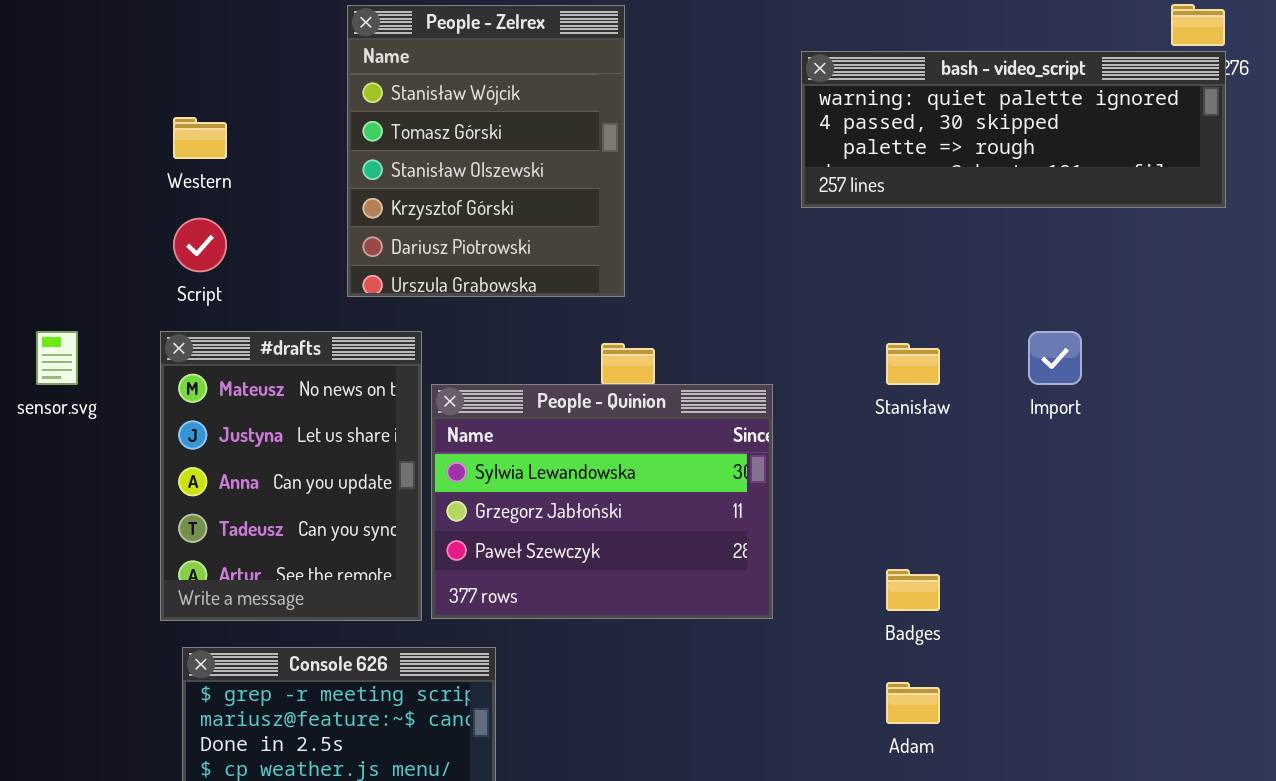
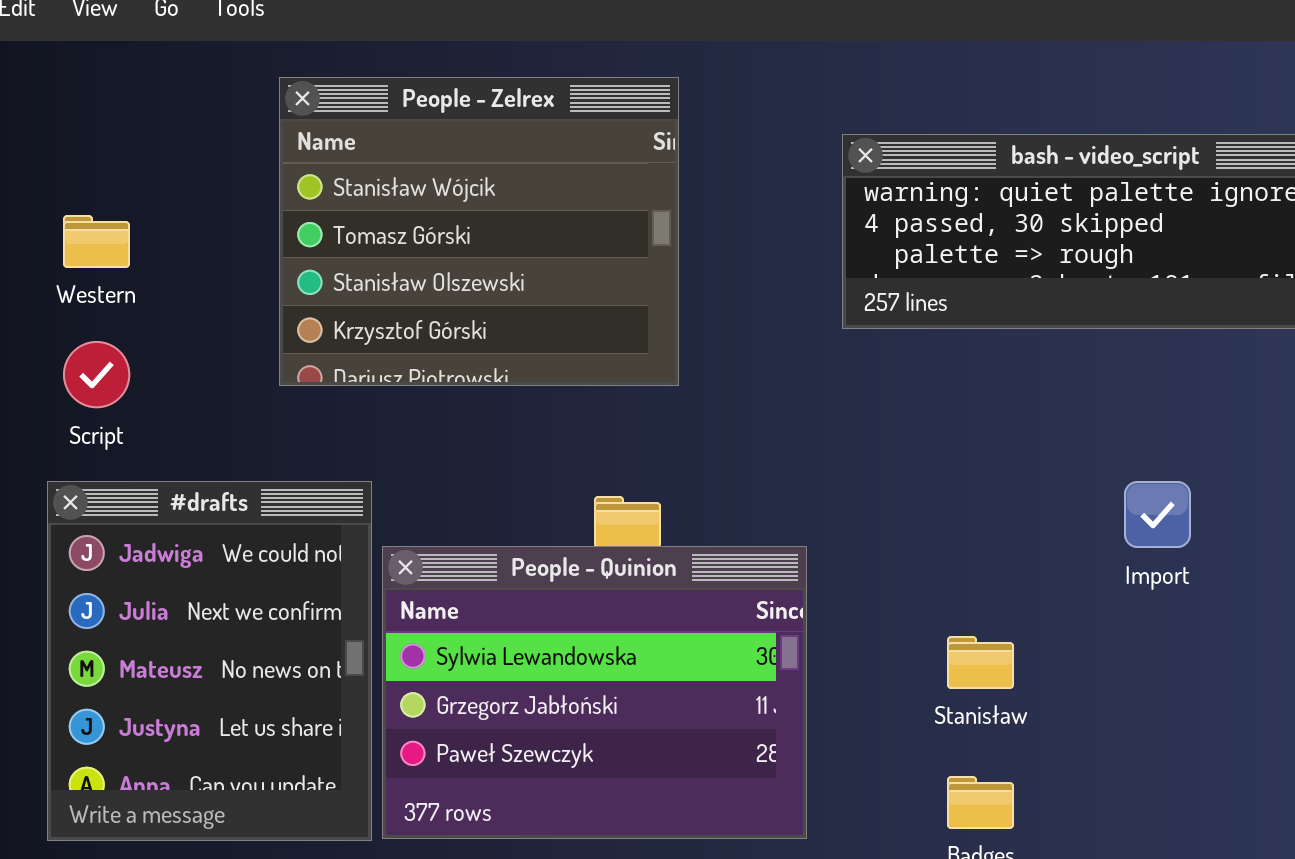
People - Zelrex: [347,5,625,297] -> [279,77,679,386], resized
#drafts: [160,331,422,621] -> [47,481,372,841], scrolled up 2 rows
Stanisław: [886,343,940,385] -> [947,636,1014,689], moved

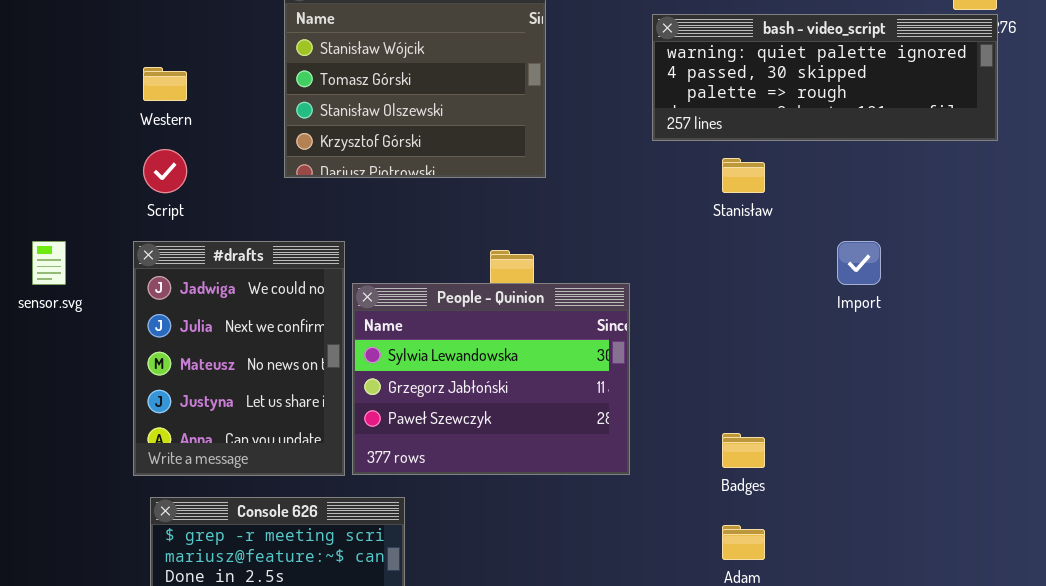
Stanisław: [947,636,1014,689] -> [722,158,765,193], moved

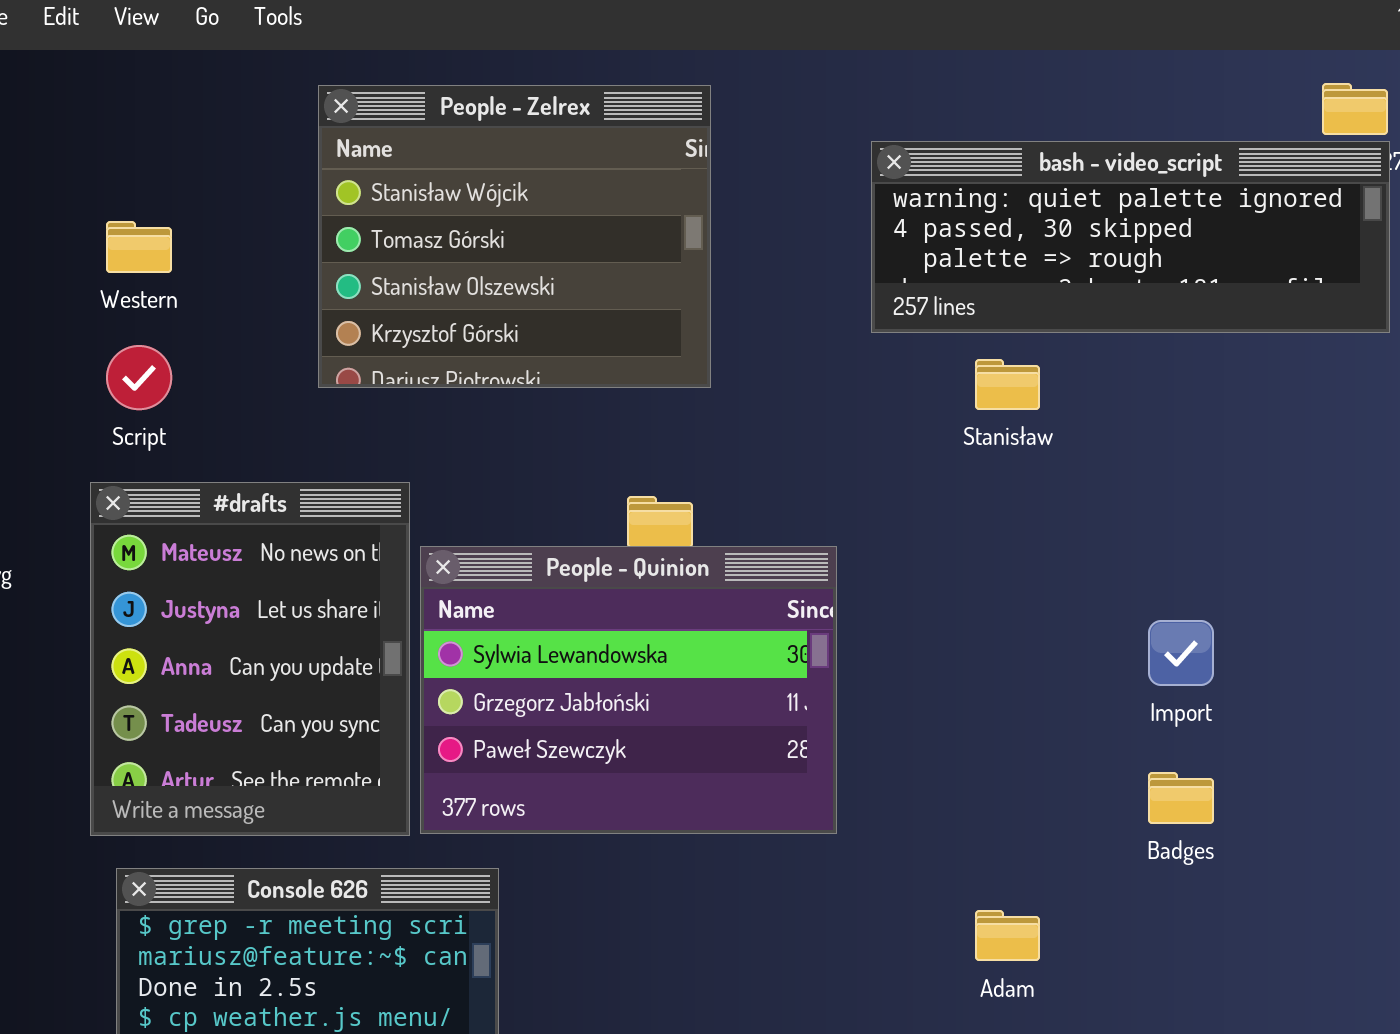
#drafts: [133,241,345,476] -> [90,482,410,836], scrolled down 2 rows
Import: [837,241,881,285] -> [1148,620,1214,686], moved
Badges: [722,433,765,468] -> [1148,772,1214,824], moved

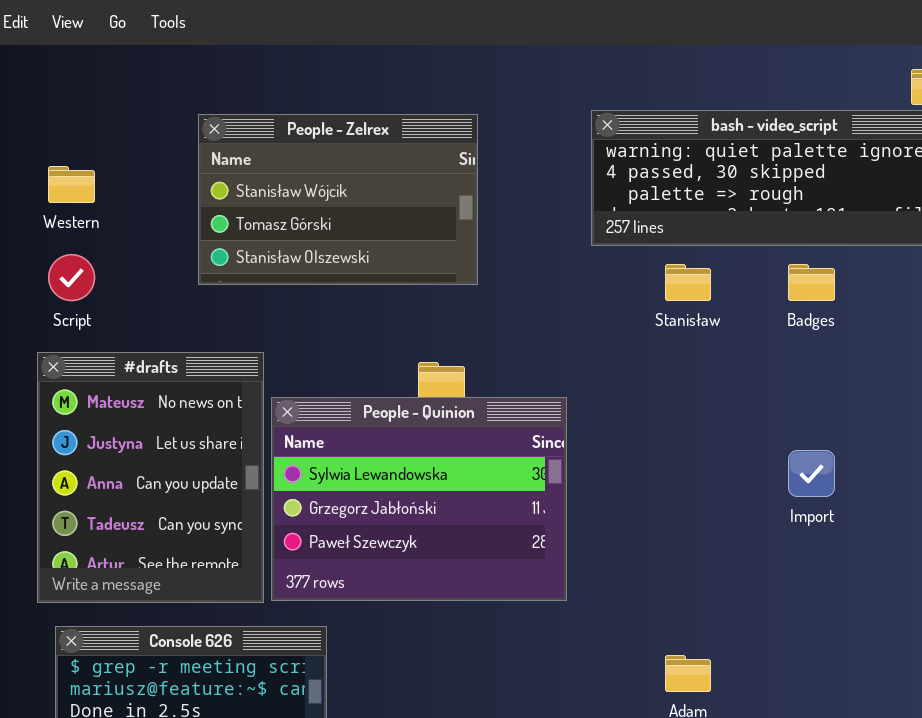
People - Zelrex: [318,85,711,388] -> [198,114,478,285], resized
Badges: [1148,772,1214,824] -> [788,264,835,301], moved

